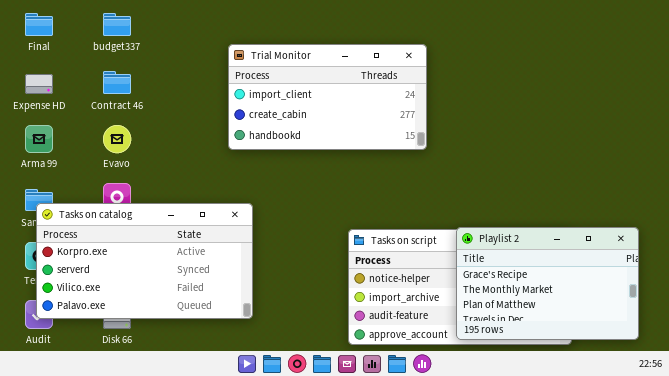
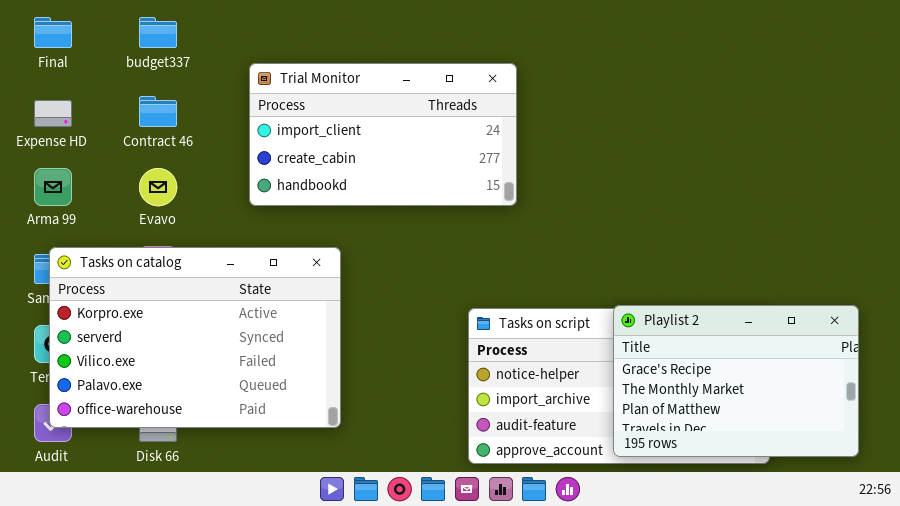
Trial Monitor: [228,44,427,150] -> [249,63,517,206], moved
Tasks on catalog: [36,203,253,319] -> [49,247,341,428], resized

